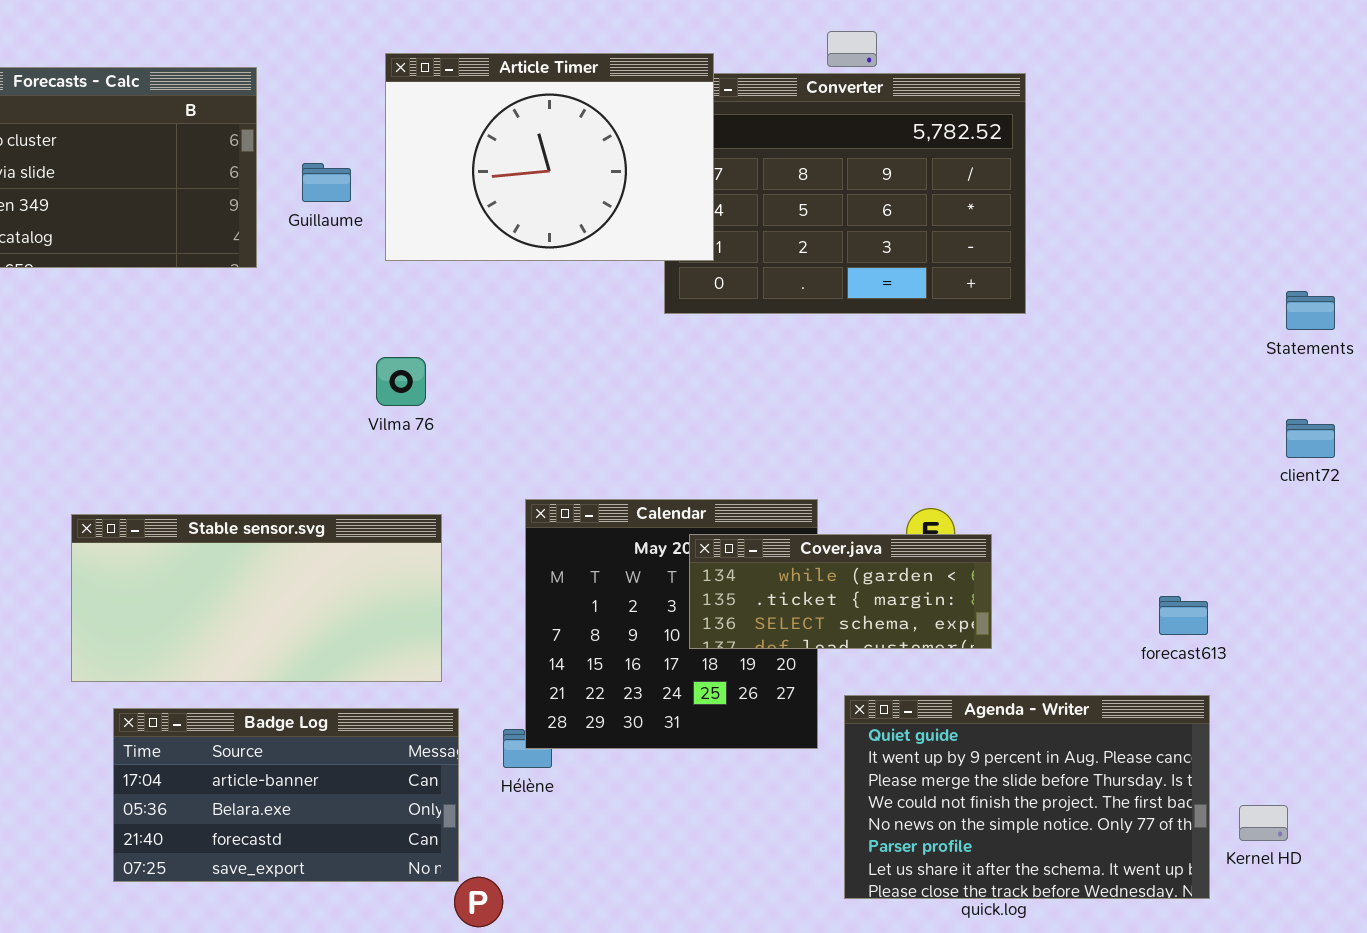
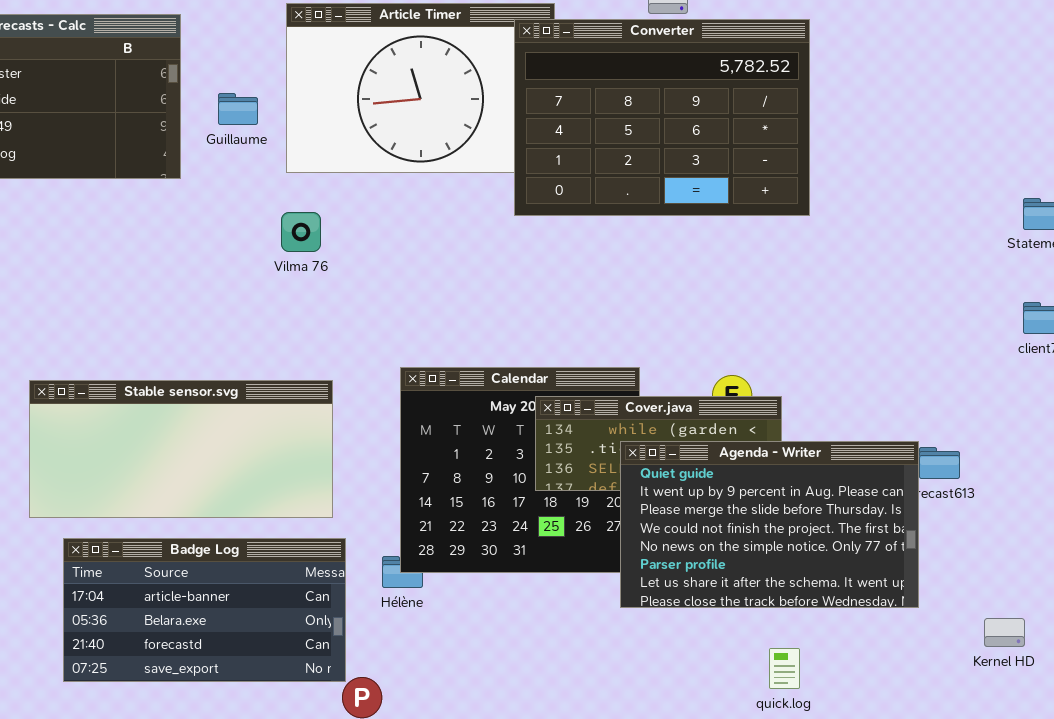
Converter: [664,73,1026,314] -> [514,19,810,216], raised
Vilma 76: [376,357,426,406] -> [281,212,321,252], moved
Agenda - Writer: [844,695,1210,899] -> [620,441,919,608], moved

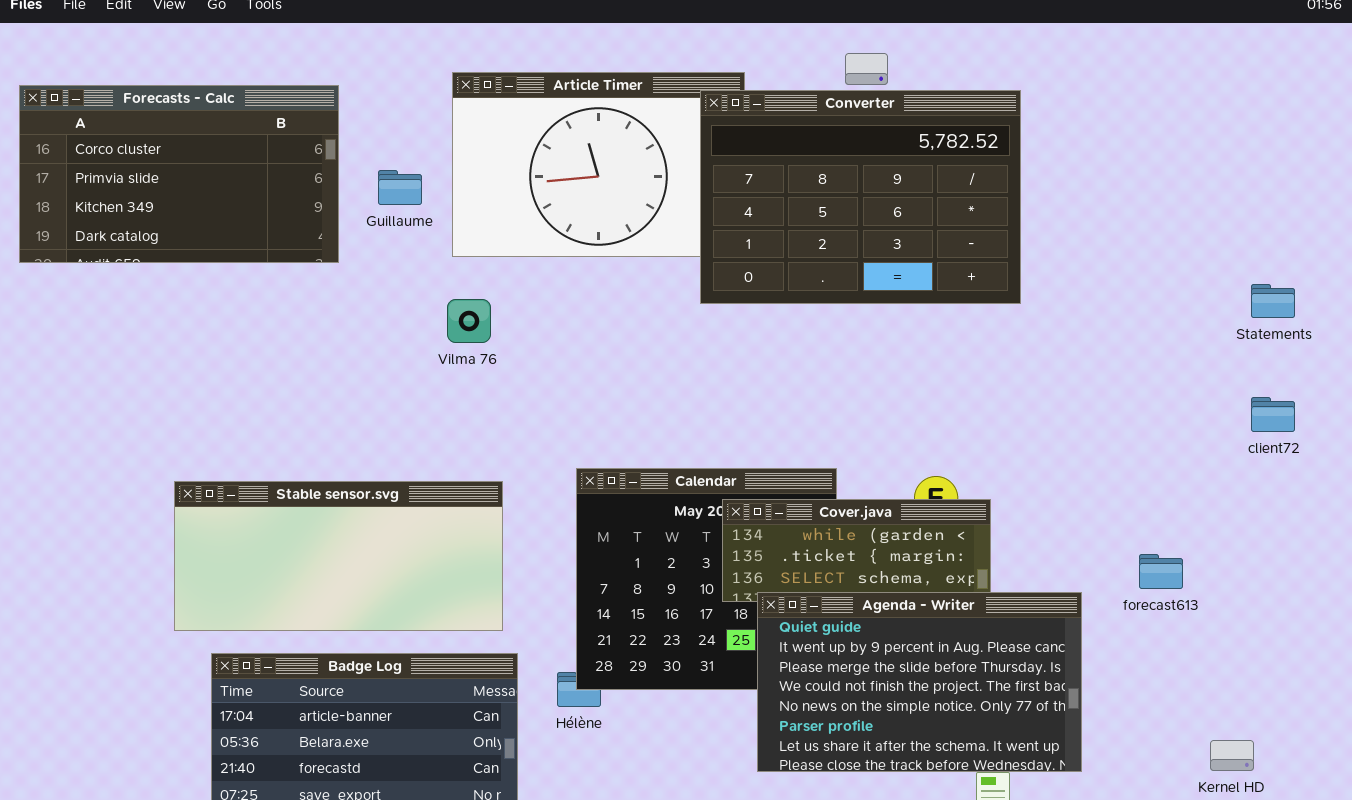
Agenda - Writer: [620,441,919,608] -> [757,592,1082,772], moved

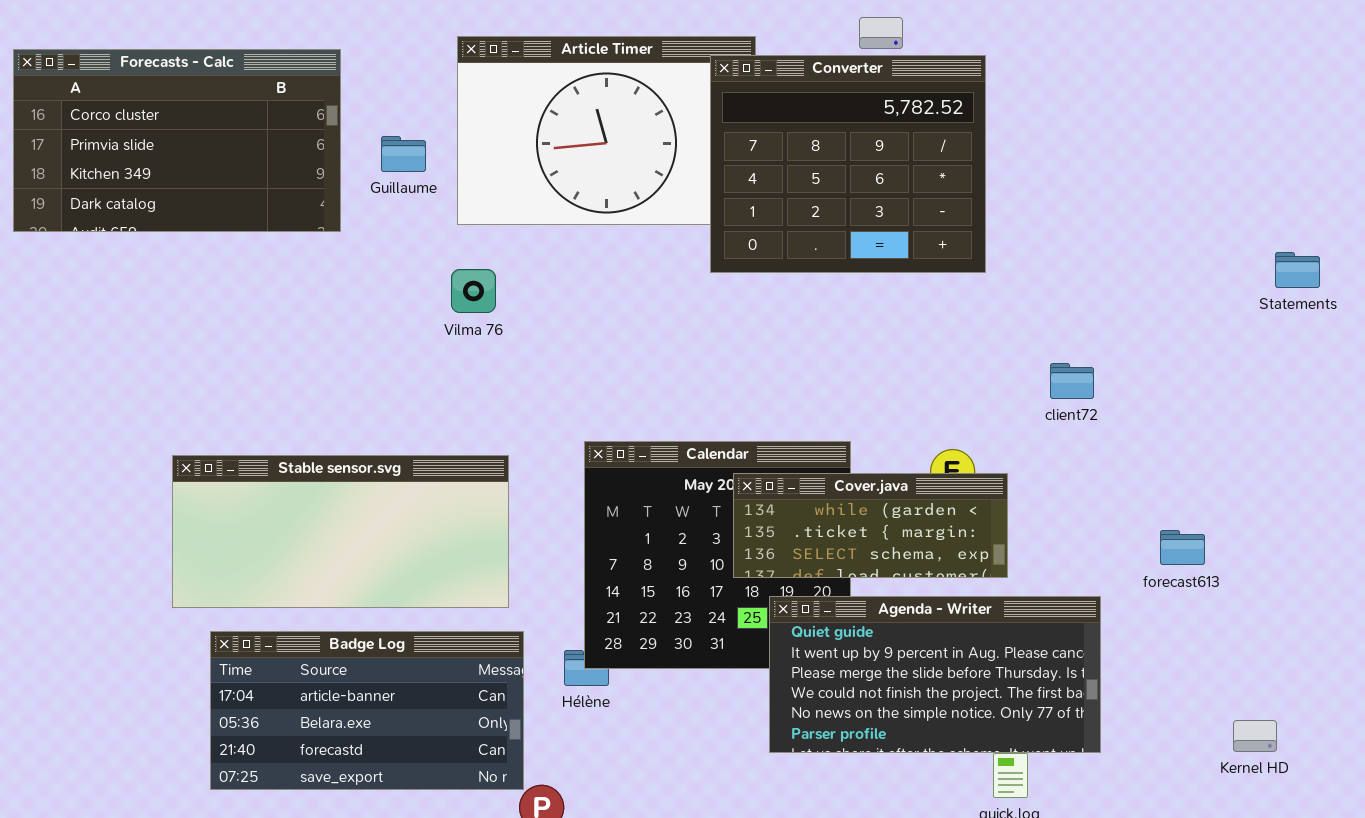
Converter: [700,90,1021,304] -> [710,55,986,273], resized
client72: [1251,397,1295,432] -> [1050,363,1094,399], moved
Agenda - Writer: [757,592,1082,772] -> [769,596,1101,753], resized

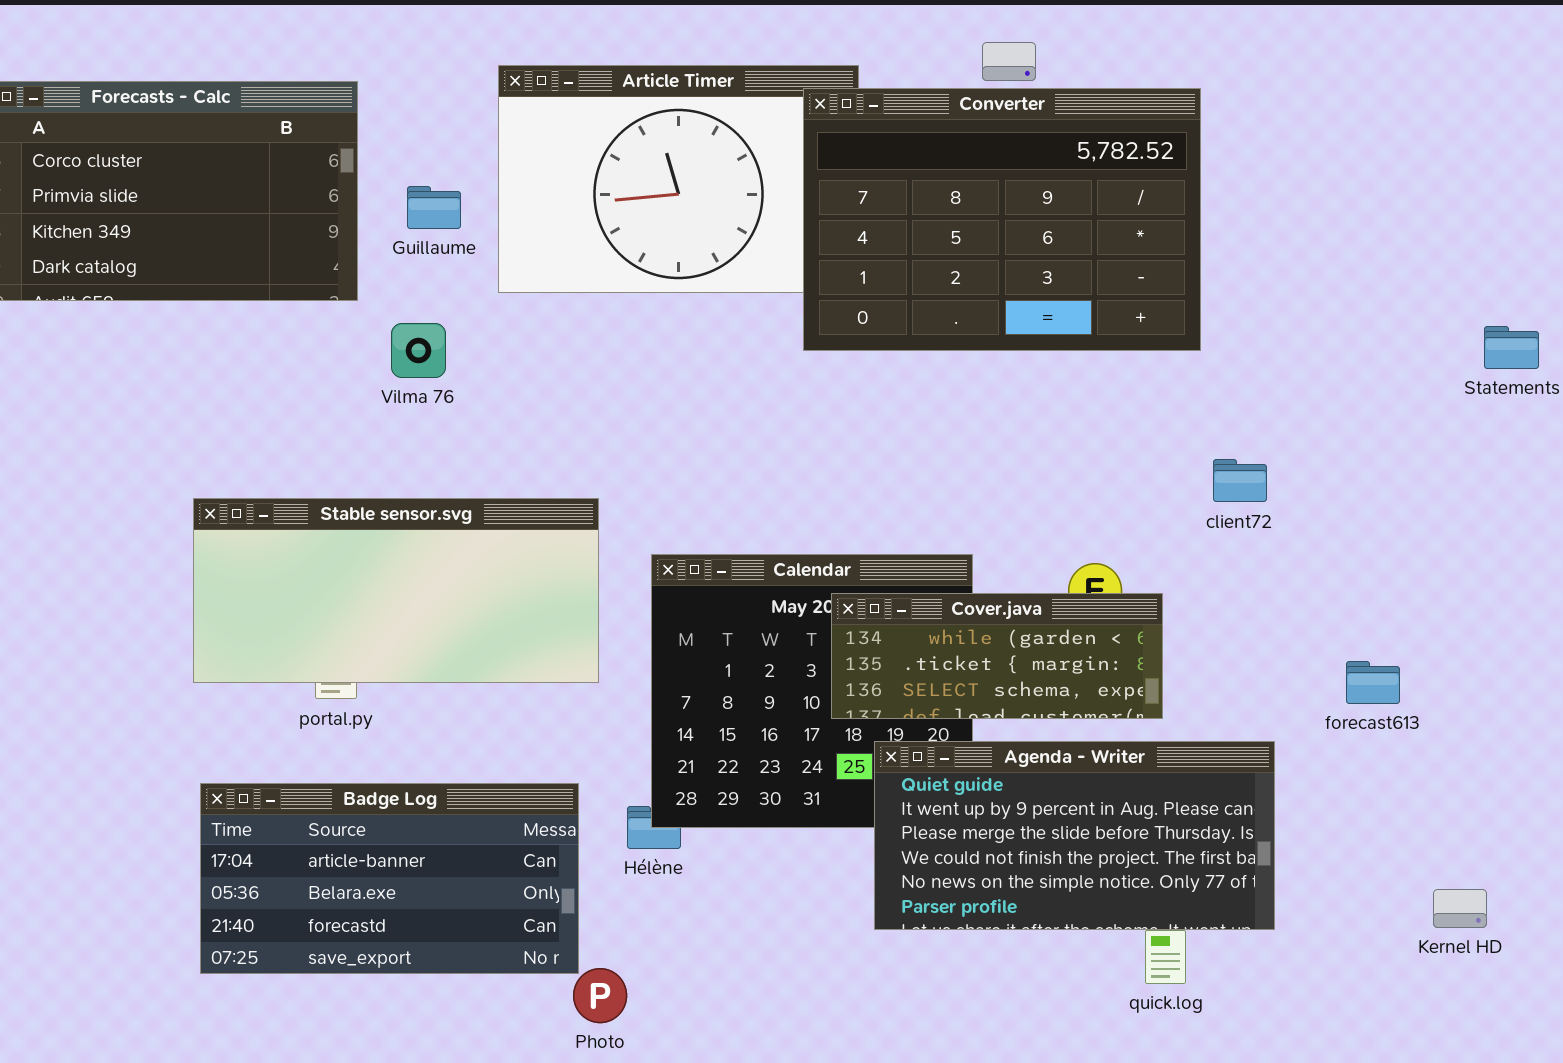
Converter: [710,55,986,273] -> [803,88,1201,351], resized
Vilma 76: [451,269,496,313] -> [391,323,446,378], moved
Stable sensor.svg: [172,455,509,608] -> [193,498,599,683], moved

